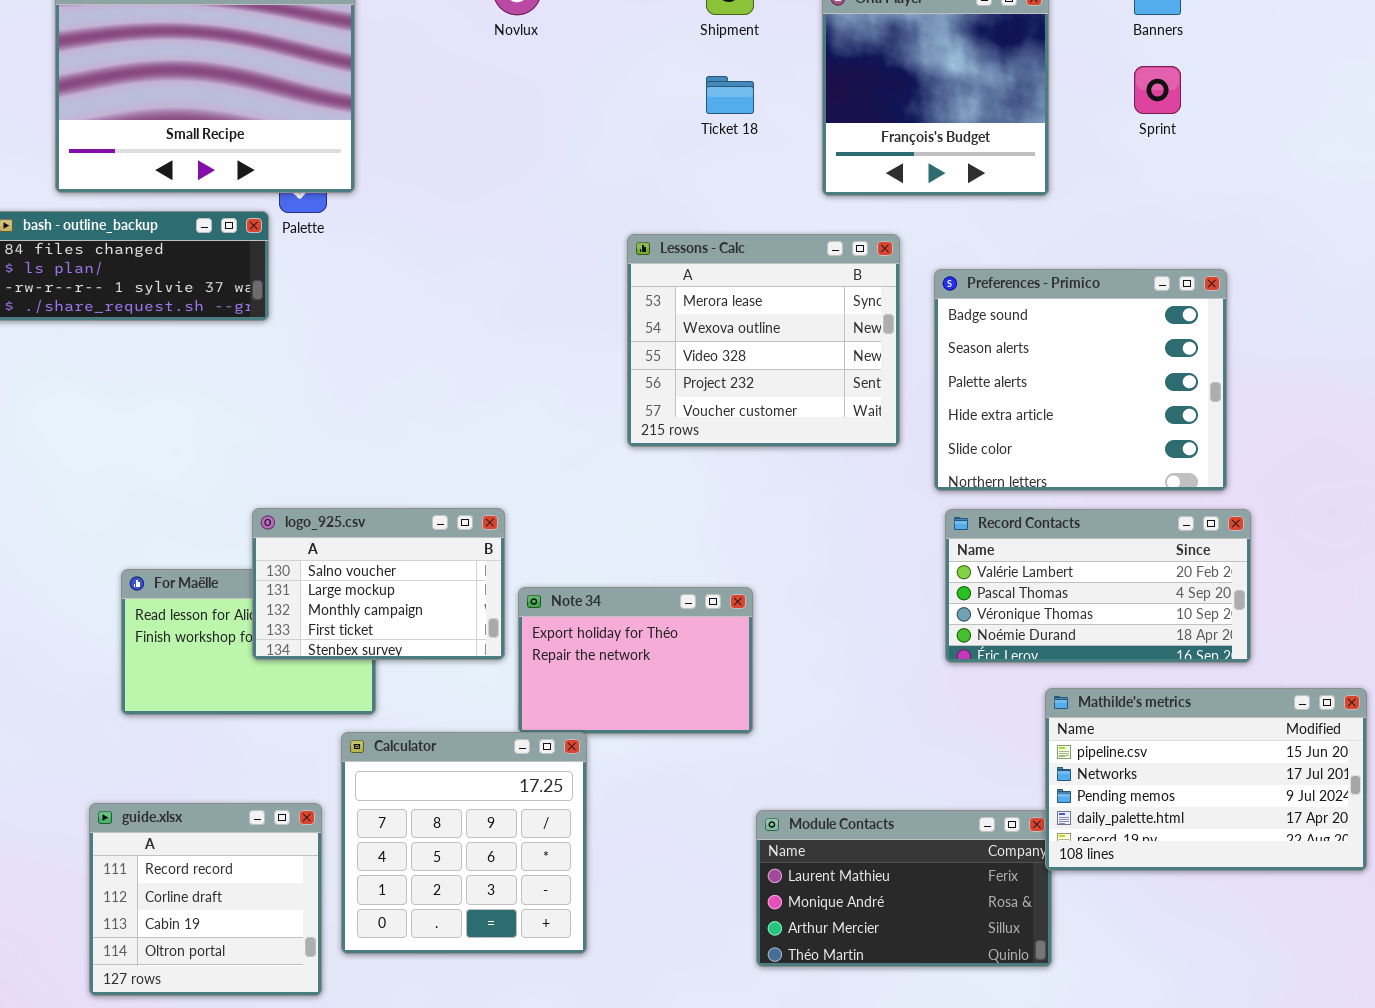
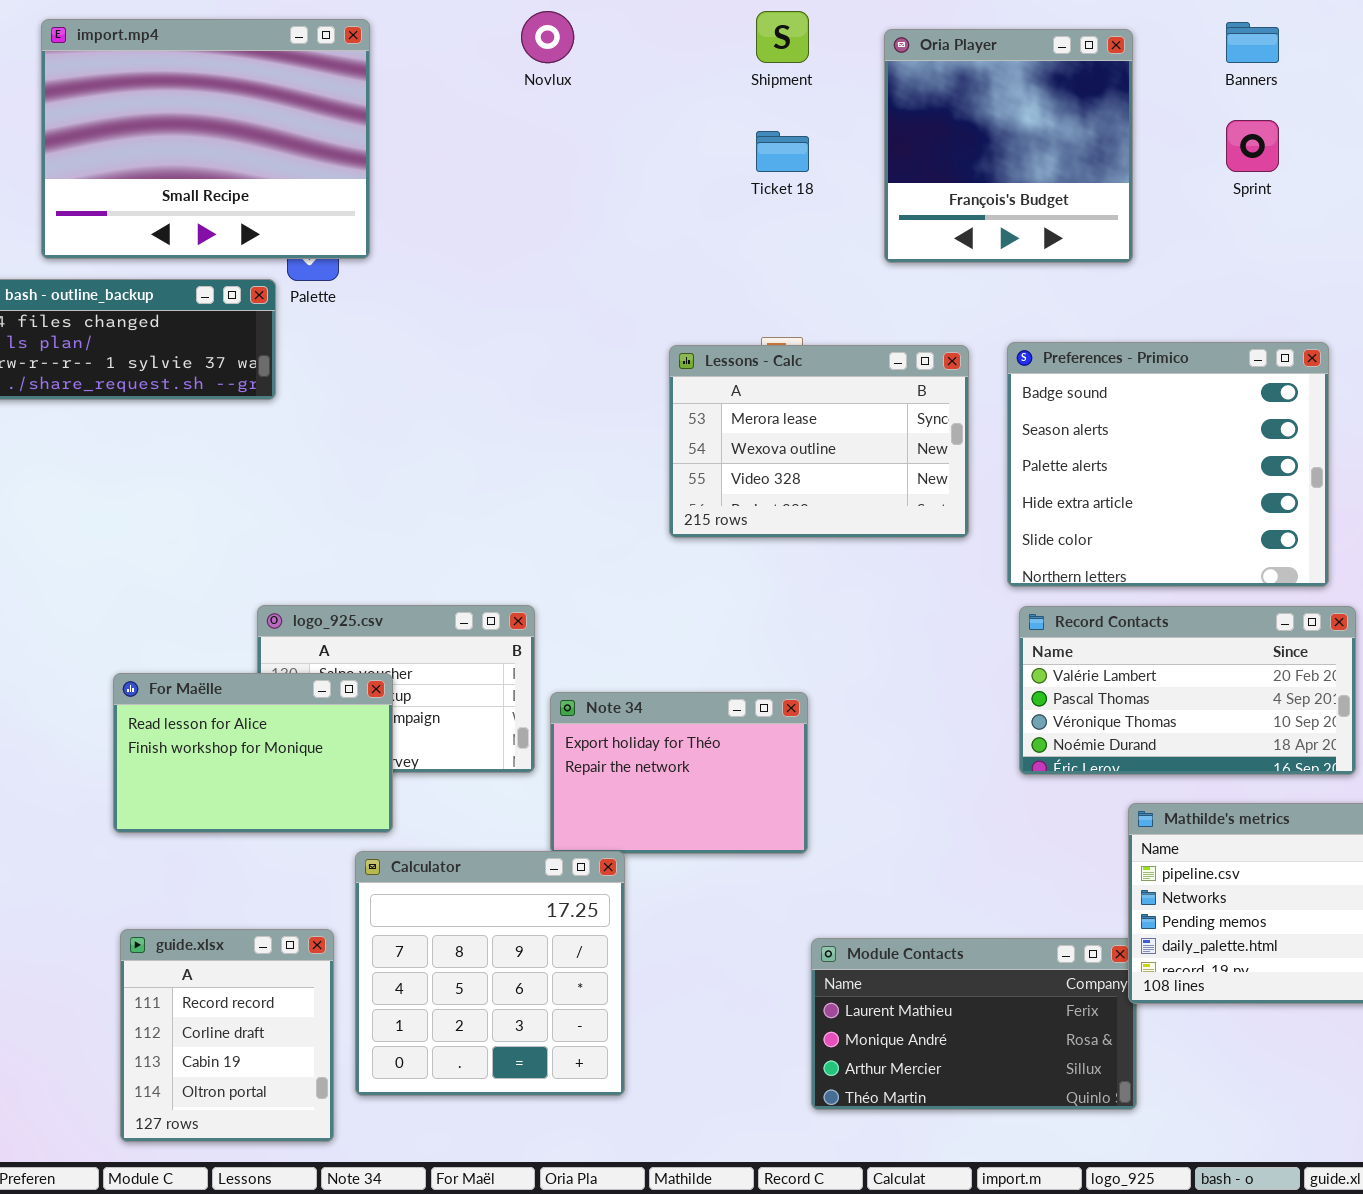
Lessons - Calc: [627,234,900,447] -> [669,345,969,538], resized
For Maëlle: [121,569,376,715] -> [113,673,393,833], raised
guide.xlsx: [89,803,322,996] -> [120,929,334,1142], resized

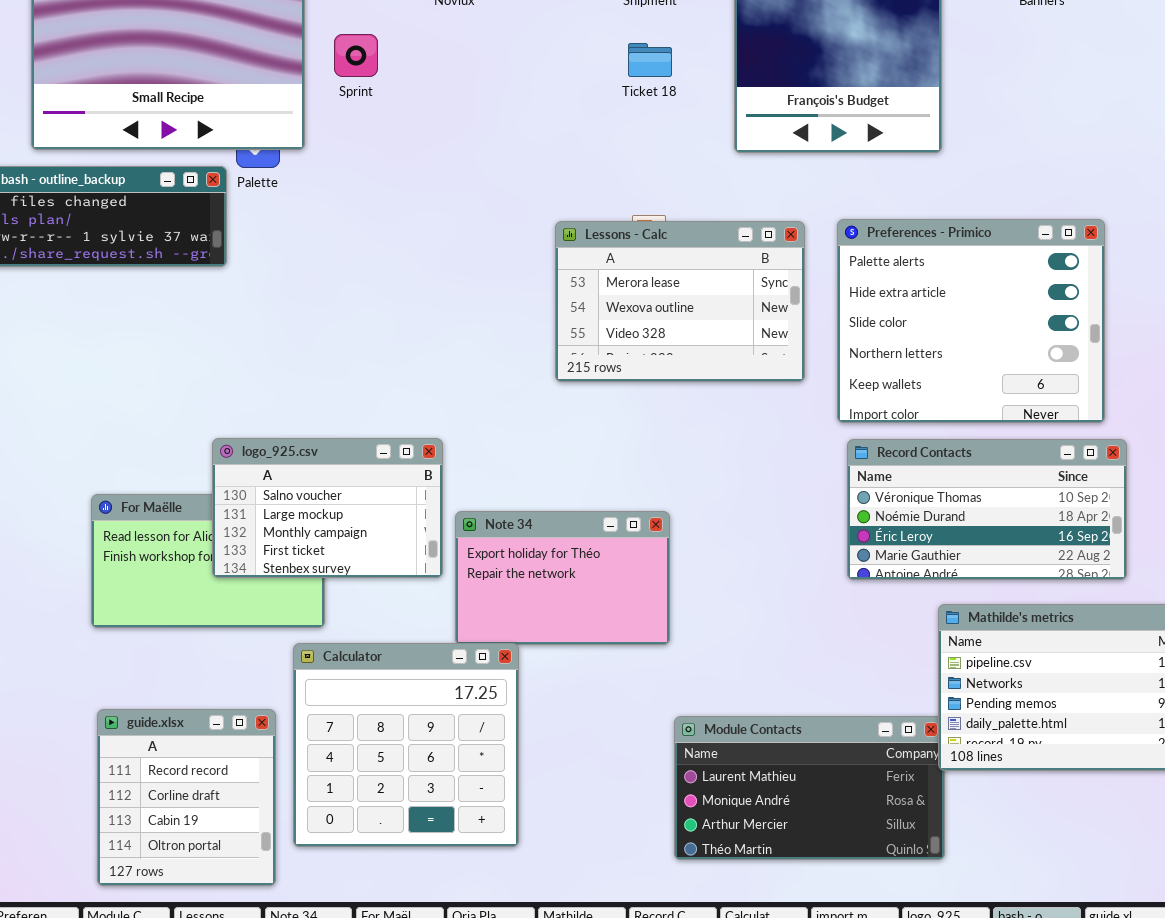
Sprint: [1226,120,1279,172] -> [334,34,378,77], moved
Preferences - Primico: [1007,342,1329,587] -> [837,219,1105,423], scrolled down 2 rows
logo_925.csv: [257,605,535,773] -> [212,438,443,578], raised
Record Contacts: [1019,606,1356,775] -> [847,439,1127,580], scrolled down 2 rows

